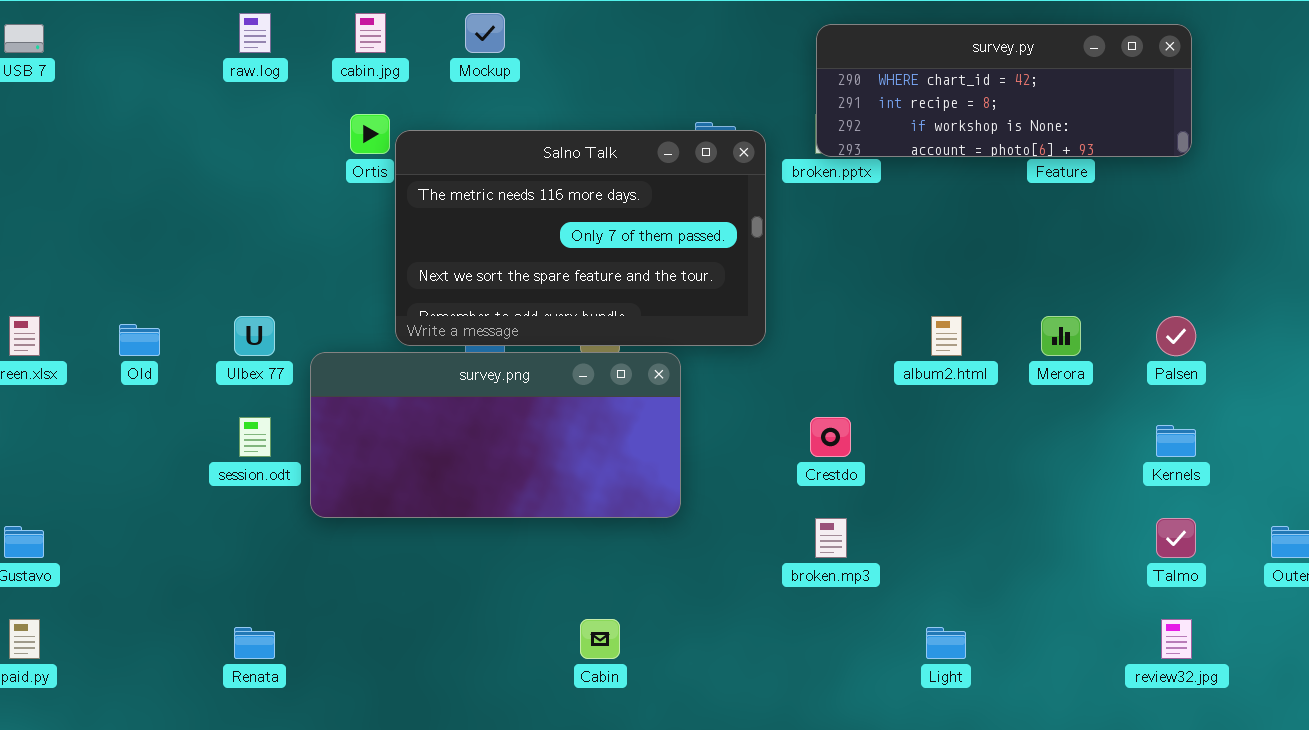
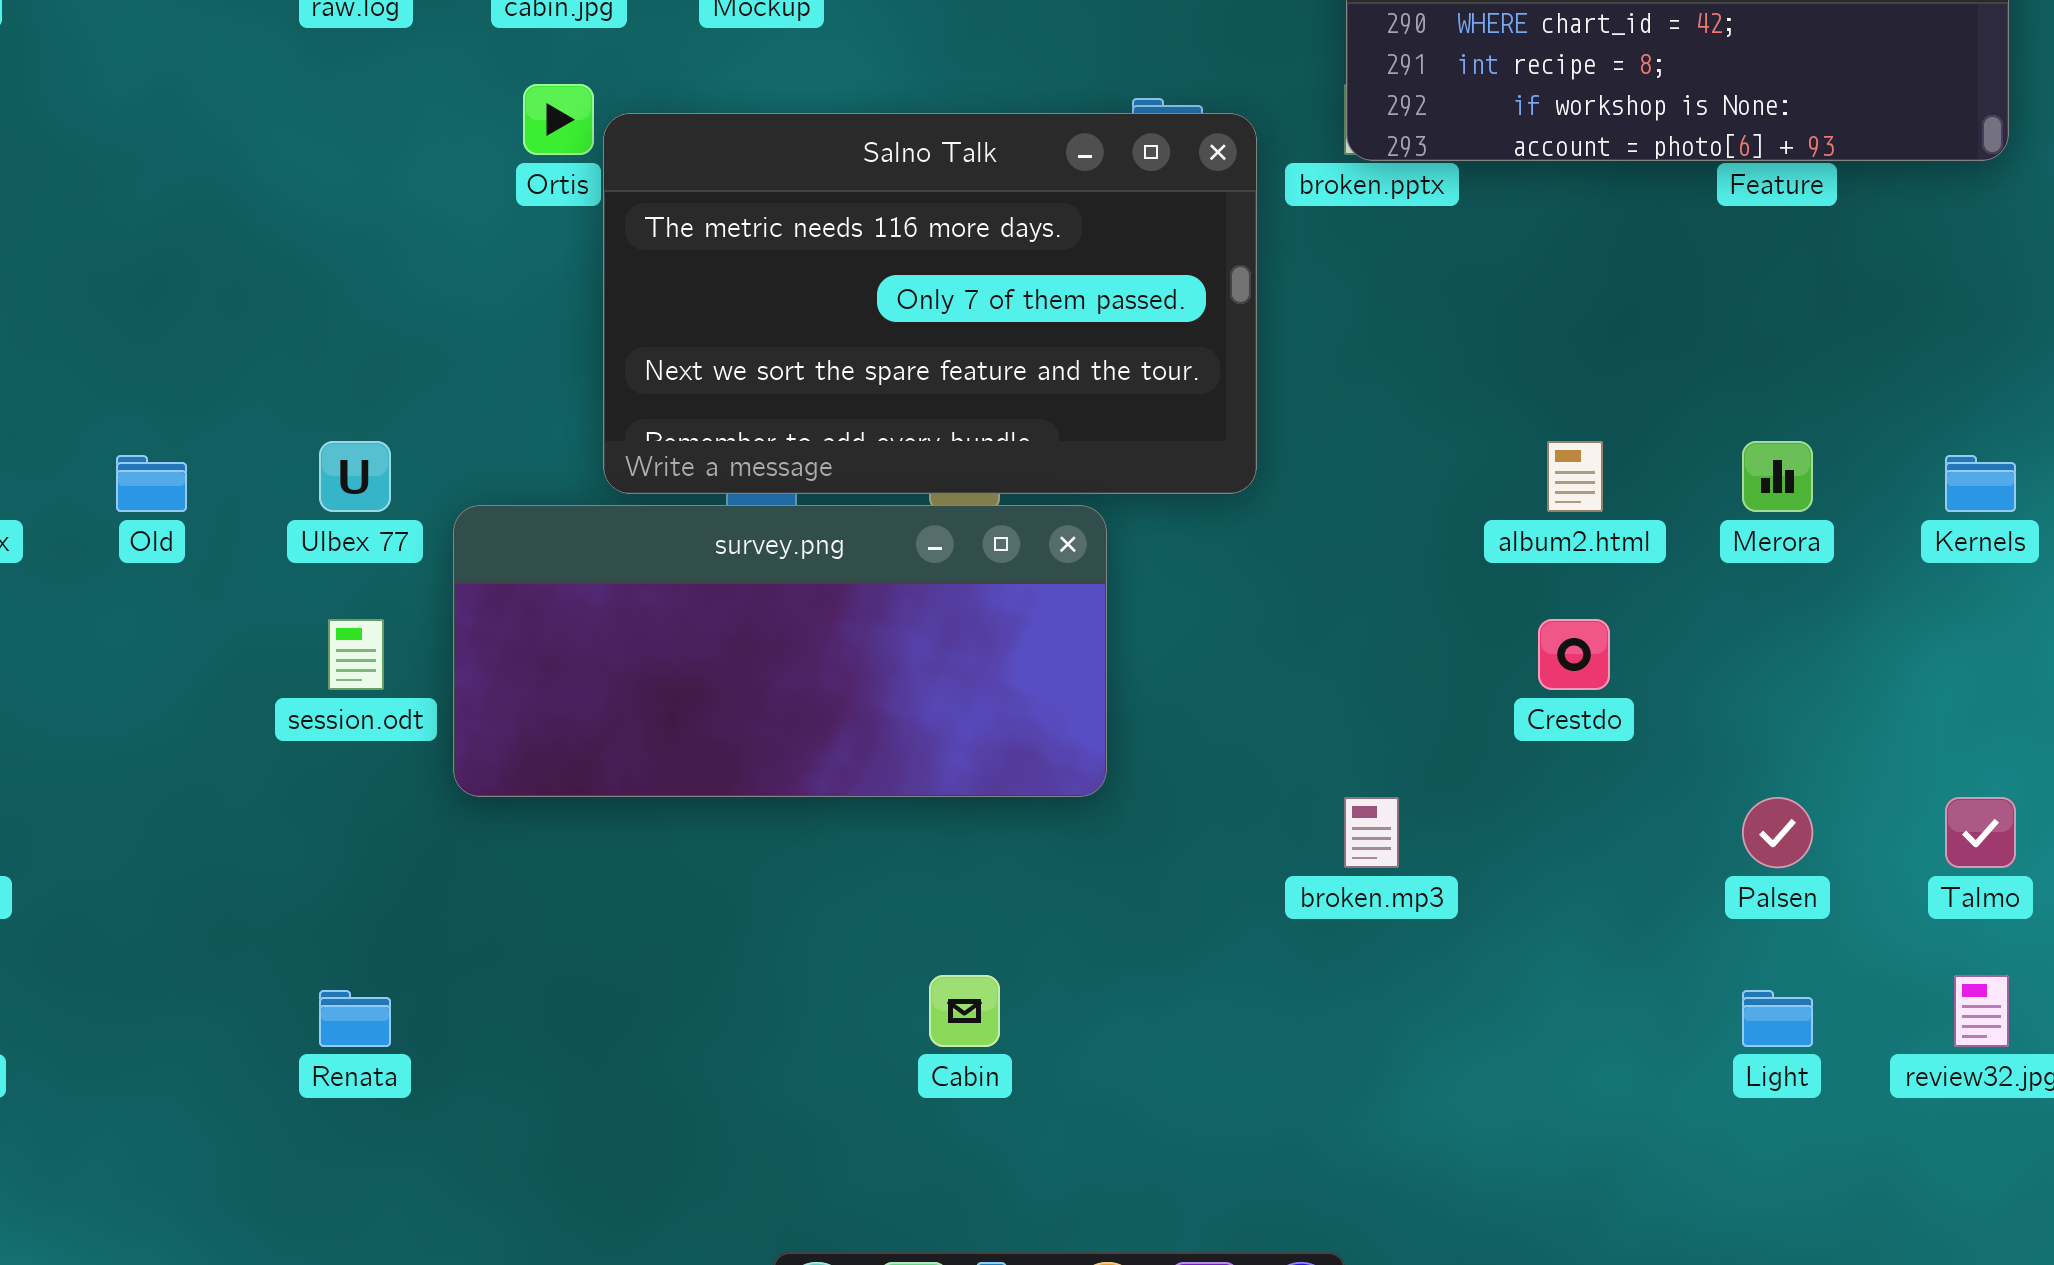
Palsen: [1156,316,1196,356] -> [1742,797,1813,868], moved
Crestdo: [810,417,851,457] -> [1538,619,1610,690], moved
Kernels: [1156,425,1196,457] -> [1945,455,2016,512], moved
Light: [926,627,966,659] -> [1742,990,1813,1047], moved

